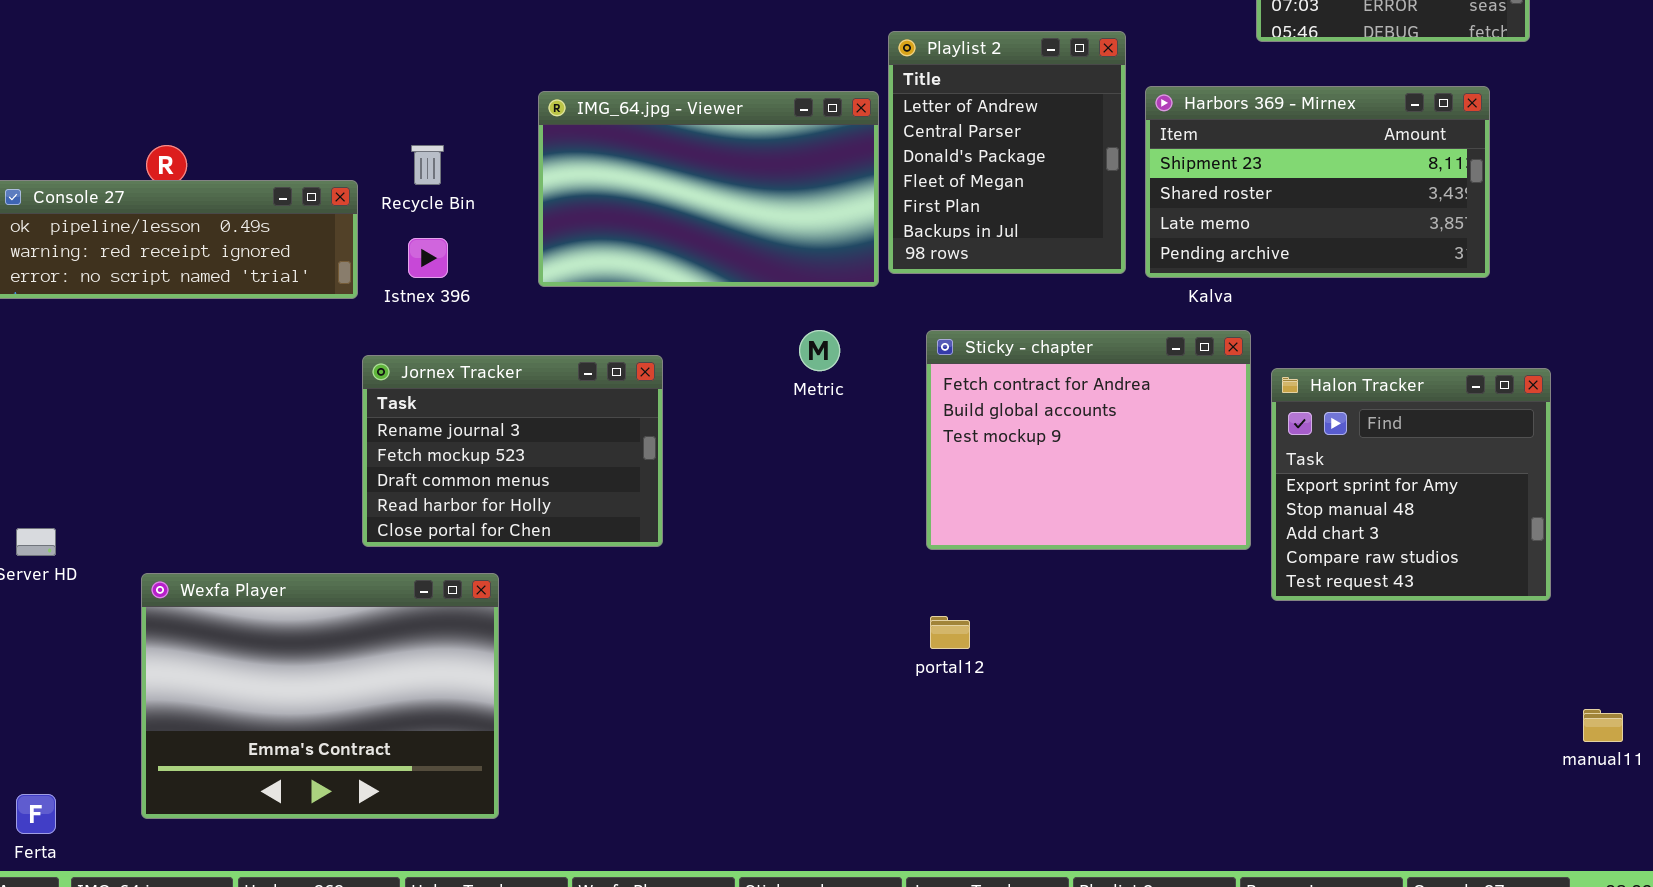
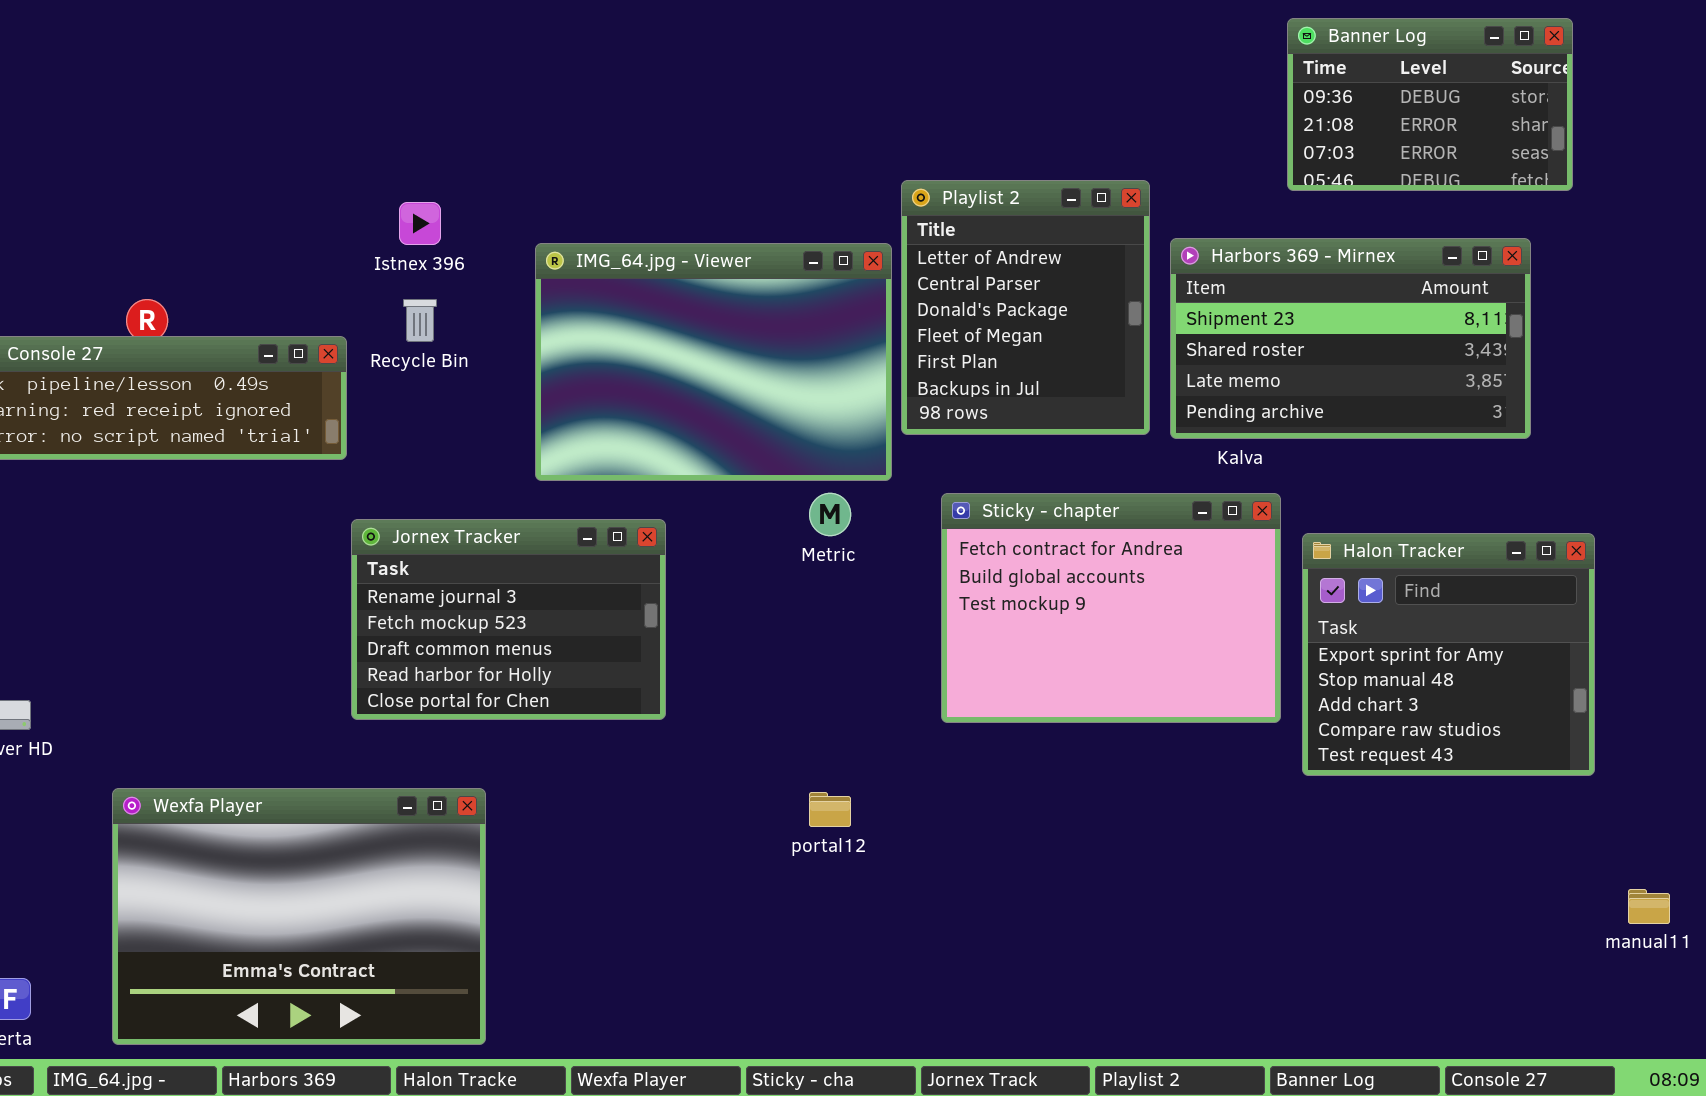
IMG_64.jpg - Viewer: [538,91,879,287] -> [535,243,892,481], resized
Istnex 396: [408,238,448,278] -> [399,202,441,245], moved
Wexfa Player: [141,573,499,819] -> [112,788,486,1045], moved
portal12: [930,616,970,649] -> [809,792,851,827], moved

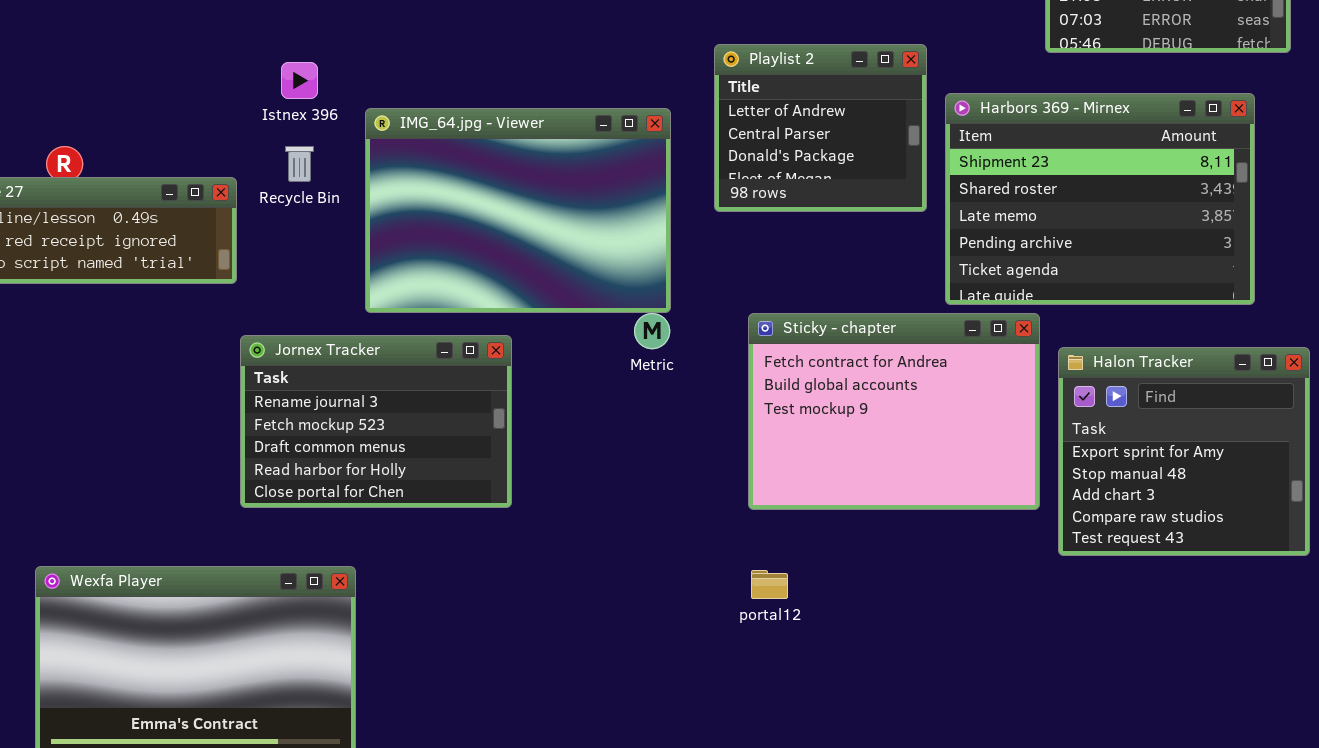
Playlist 2: [901,180,1150,435] -> [714,44,927,212], resized
Harbors 369 - Mirnex: [1170,238,1531,439] -> [945,93,1255,305], resized
IMG_64.jpg - Viewer: [535,243,892,481] -> [365,108,671,313], moved
portal12: [809,792,851,827] -> [751,570,788,599], moved

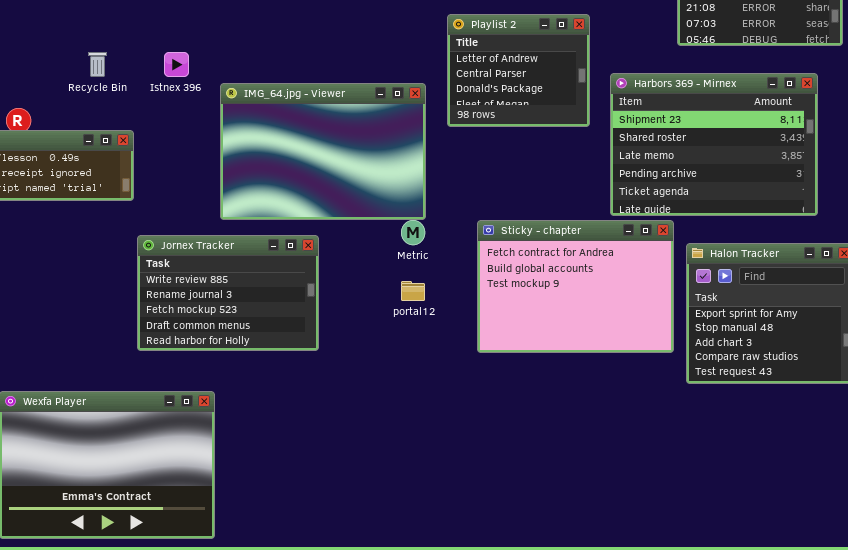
Playlist 2: [714,44,927,212] -> [447,14,590,127], moved
Recycle Bin: [285,146,314,182] -> [88,52,107,77], moved
Jornex Tracker: [240,335,512,508] -> [137,235,319,351], scrolled up 1 row
portal12: [751,570,788,599] -> [401,281,425,301], moved

